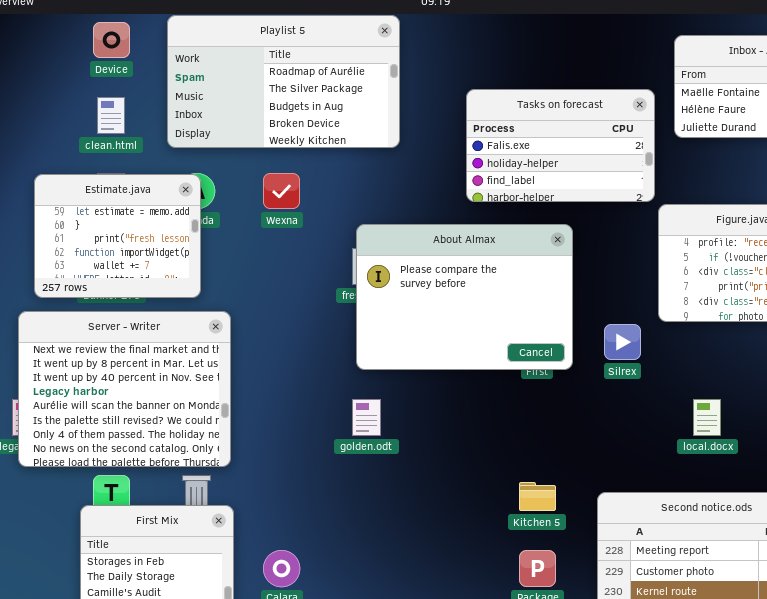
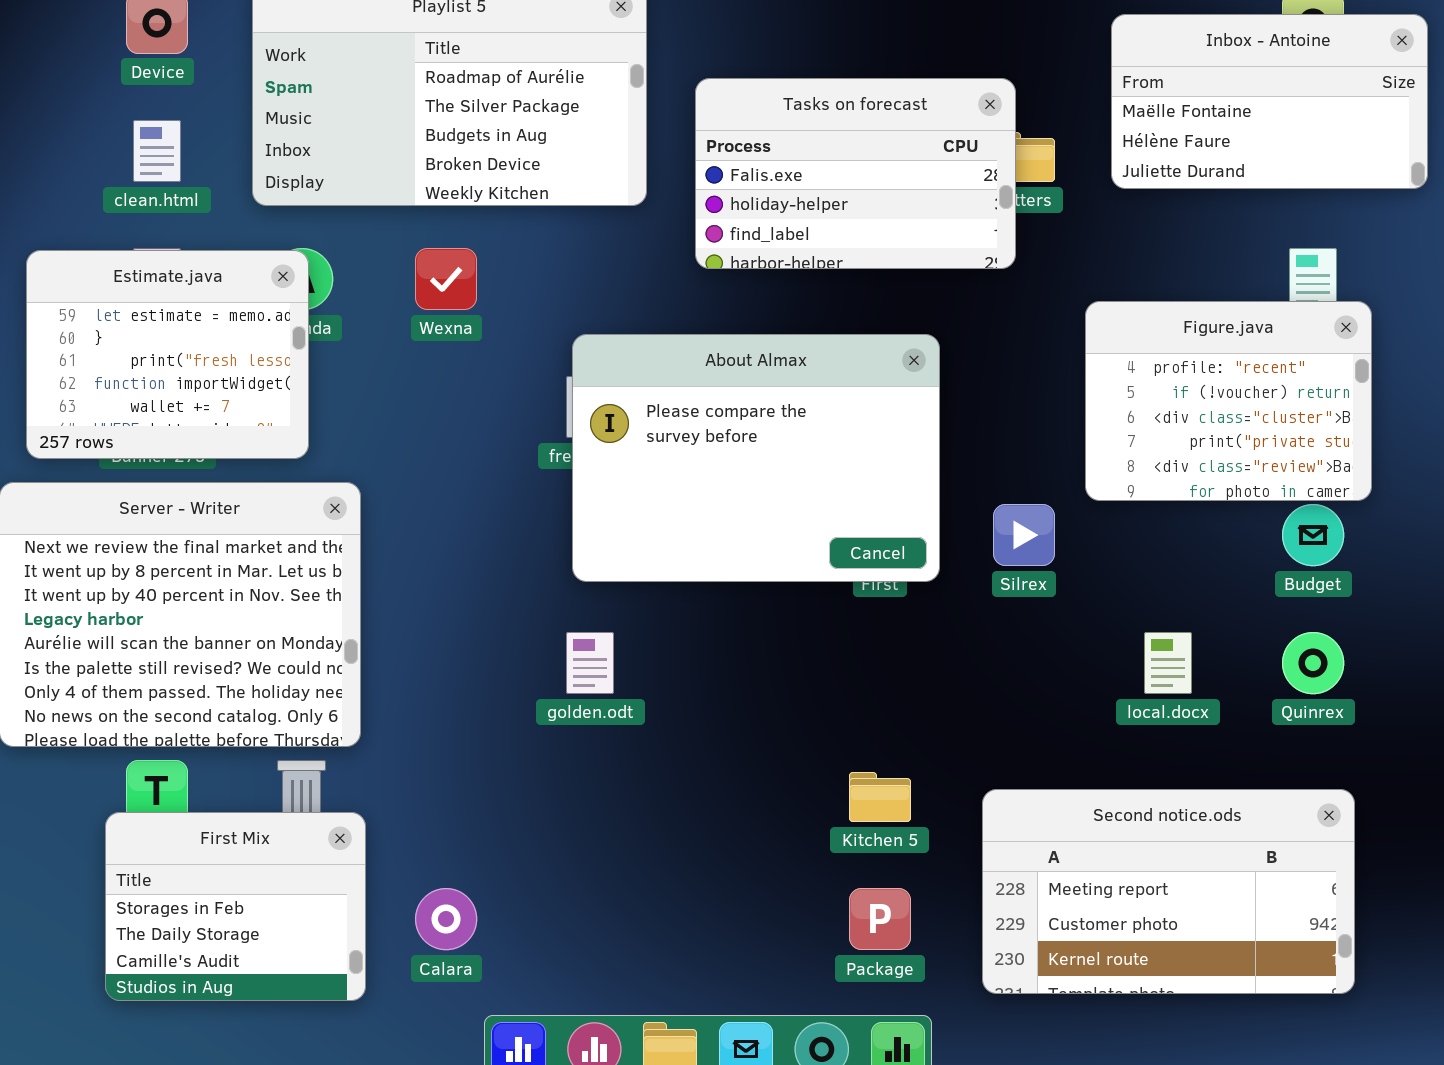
Tasks on forecast: [466,89,655,202] -> [695,78,1016,269], moved

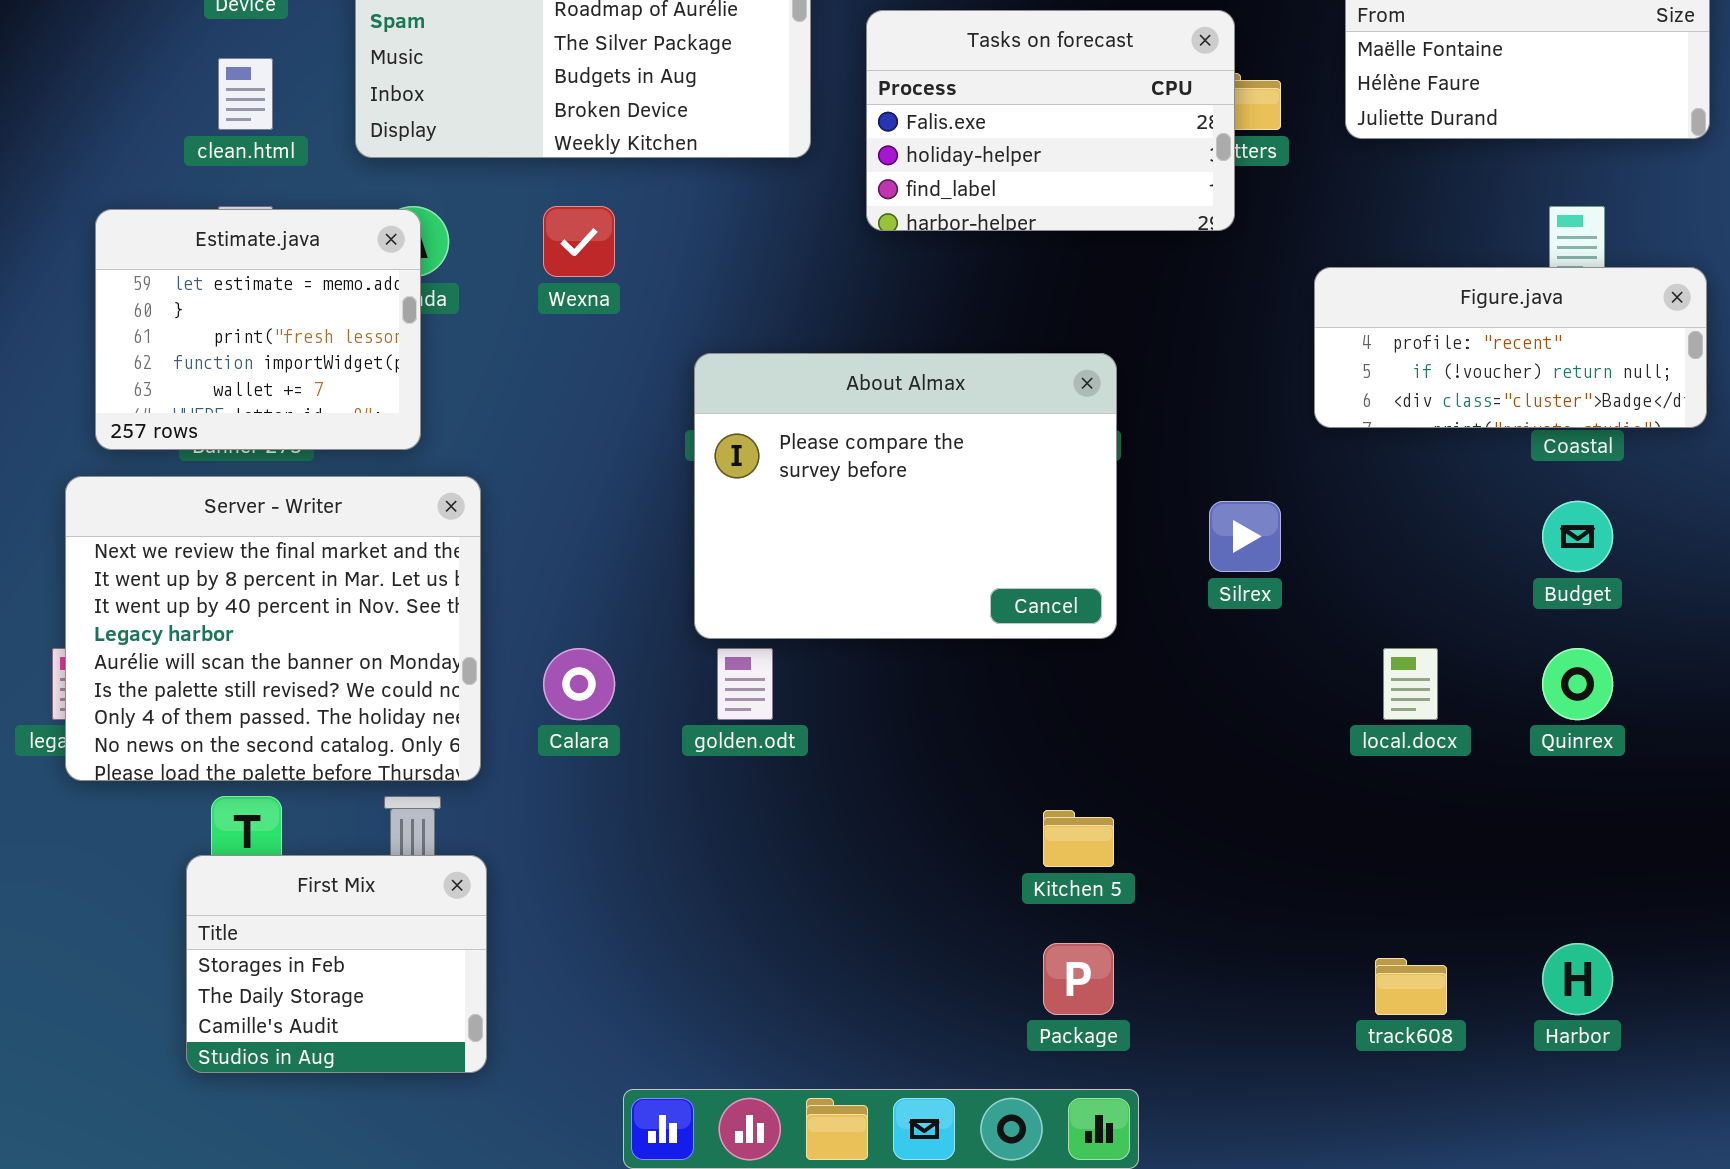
Figure.java: [1085,301,1372,501] -> [1314,267,1707,428], resized
About Almax: [572,334,940,582] -> [694,353,1117,639], moved
Second notice.ods: [982,789,1355,994] -> none, closed
Calara: [415,888,477,950] -> [543,648,615,720], moved

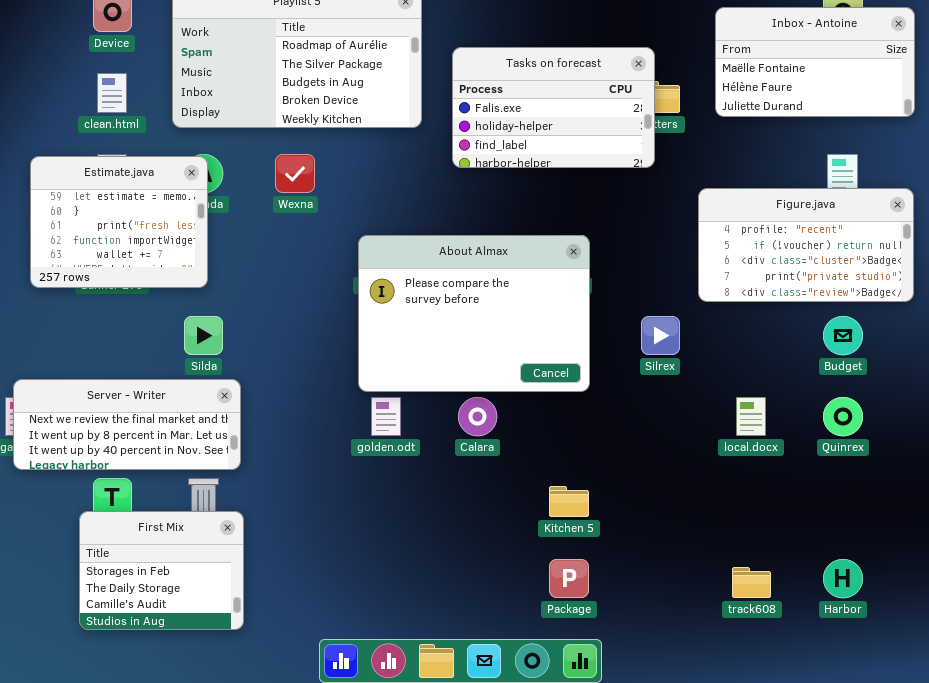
Figure.java: [1314,267,1707,428] -> [698,188,914,302], resized
Server - Writer: [65,476,481,781] -> [13,379,241,470], resized
Calara: [543,648,615,720] -> [458,397,497,436], moved

